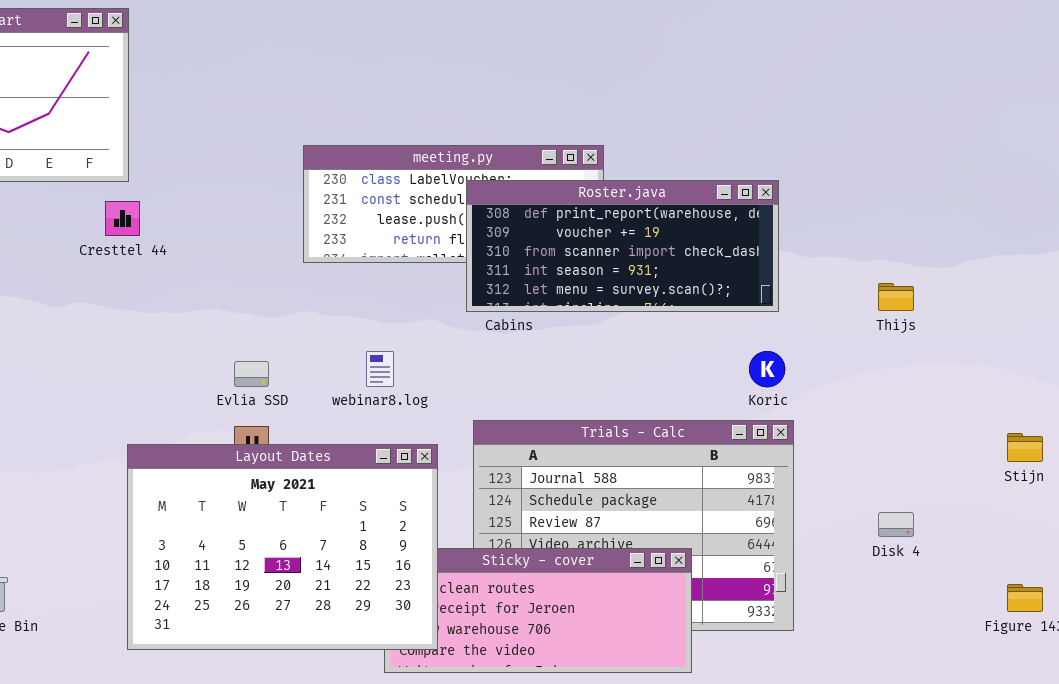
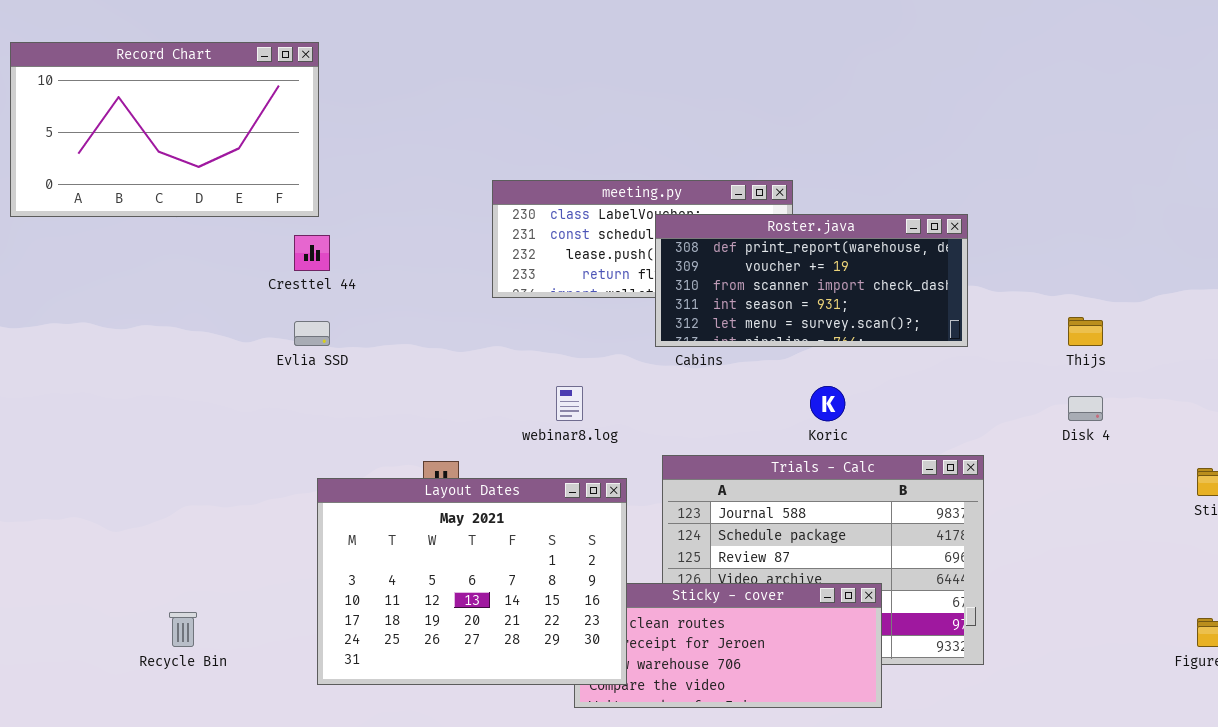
Koric: [749,351,785,387] -> [810,386,845,421], moved
Evlia SSD: [234,361,269,387] -> [294,321,330,346], moved
Disk 4: [878,512,914,537] -> [1068,396,1103,421], moved

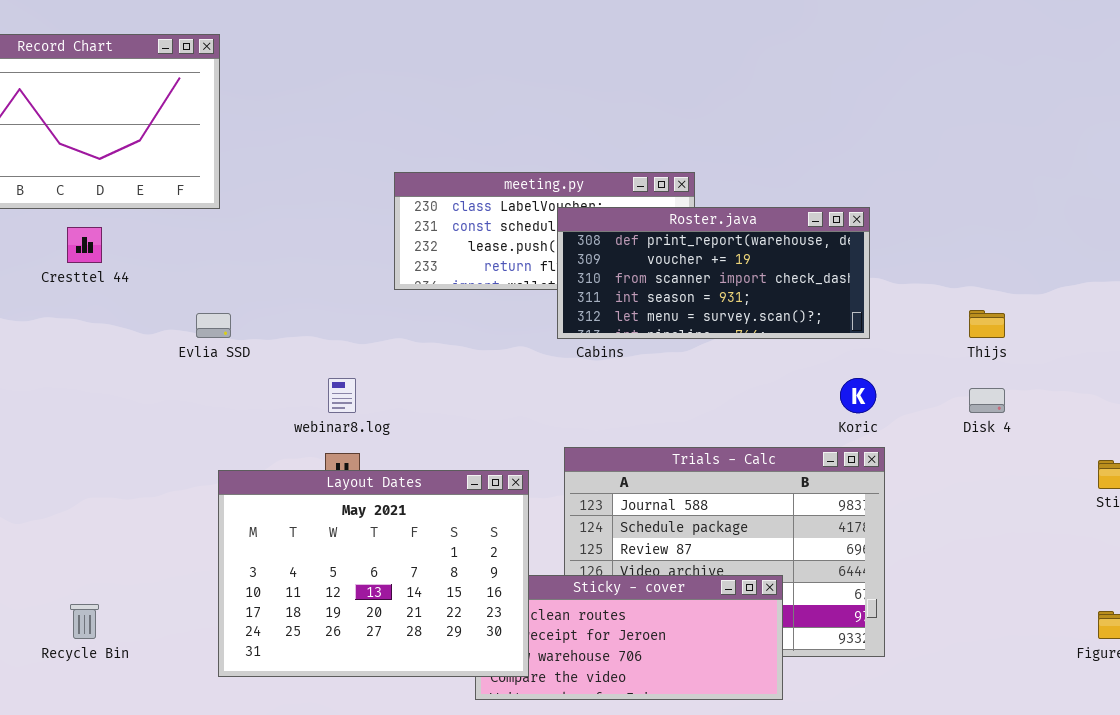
Cresttel 44: [294,235,330,271] -> [67,227,102,263], moved
webinar8.log: [556,386,583,421] -> [328,378,356,413], moved
Koric: [810,386,845,421] -> [840,378,876,413], moved

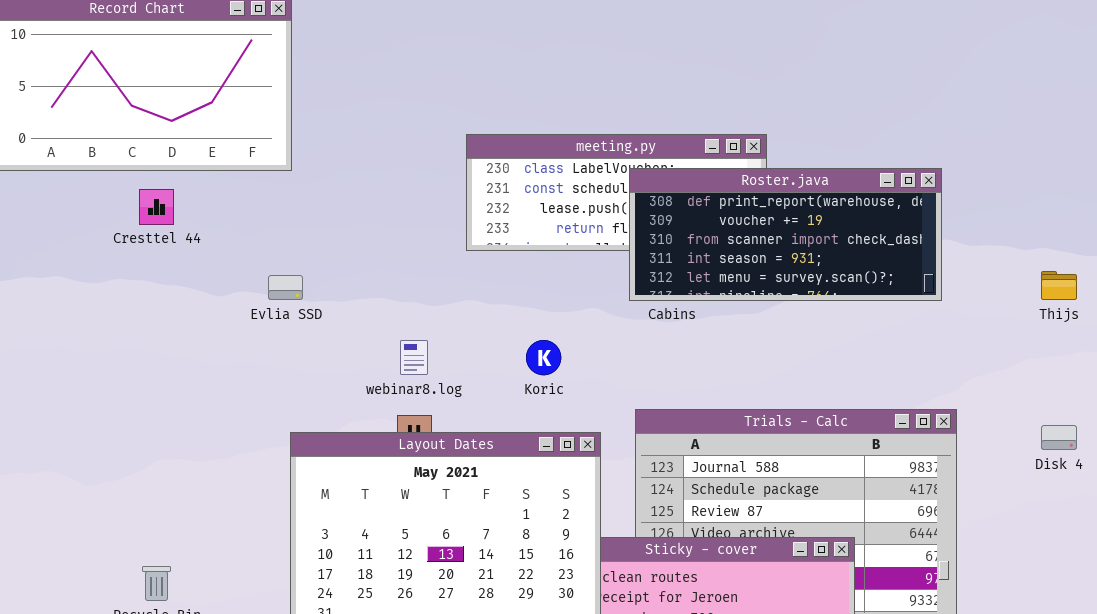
Koric: [840,378,876,413] -> [526,340,561,375], moved
Disk 4: [969,388,1005,413] -> [1041,425,1077,450], moved

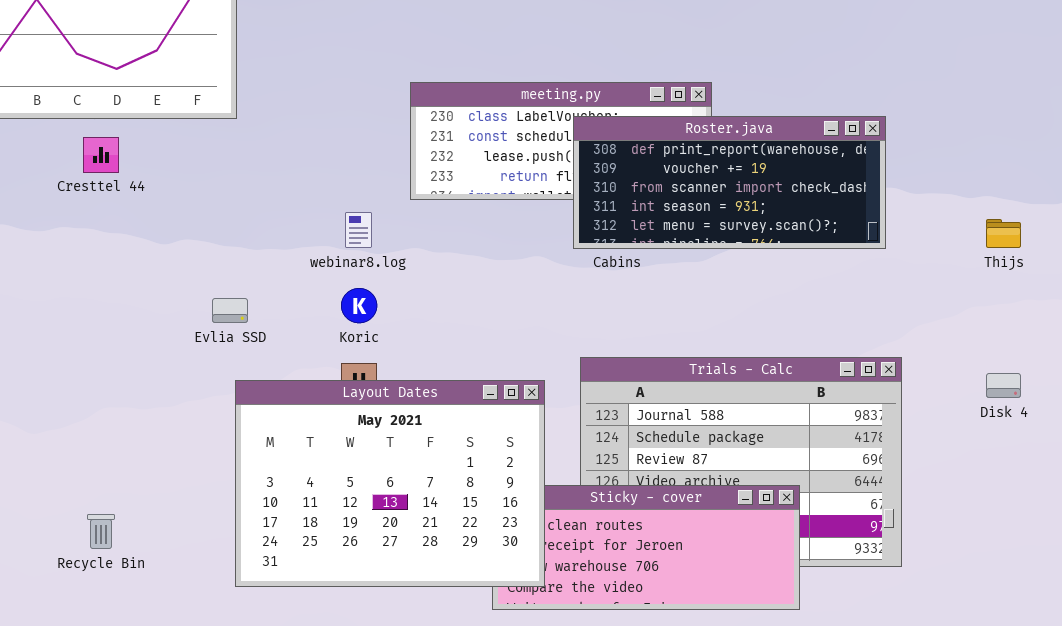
Evlia SSD: [268,275,303,300] -> [212,298,248,323], moved
webinar8.log: [400,340,428,375] -> [345,212,372,248], moved
Koric: [526,340,561,375] -> [341,288,377,323], moved

